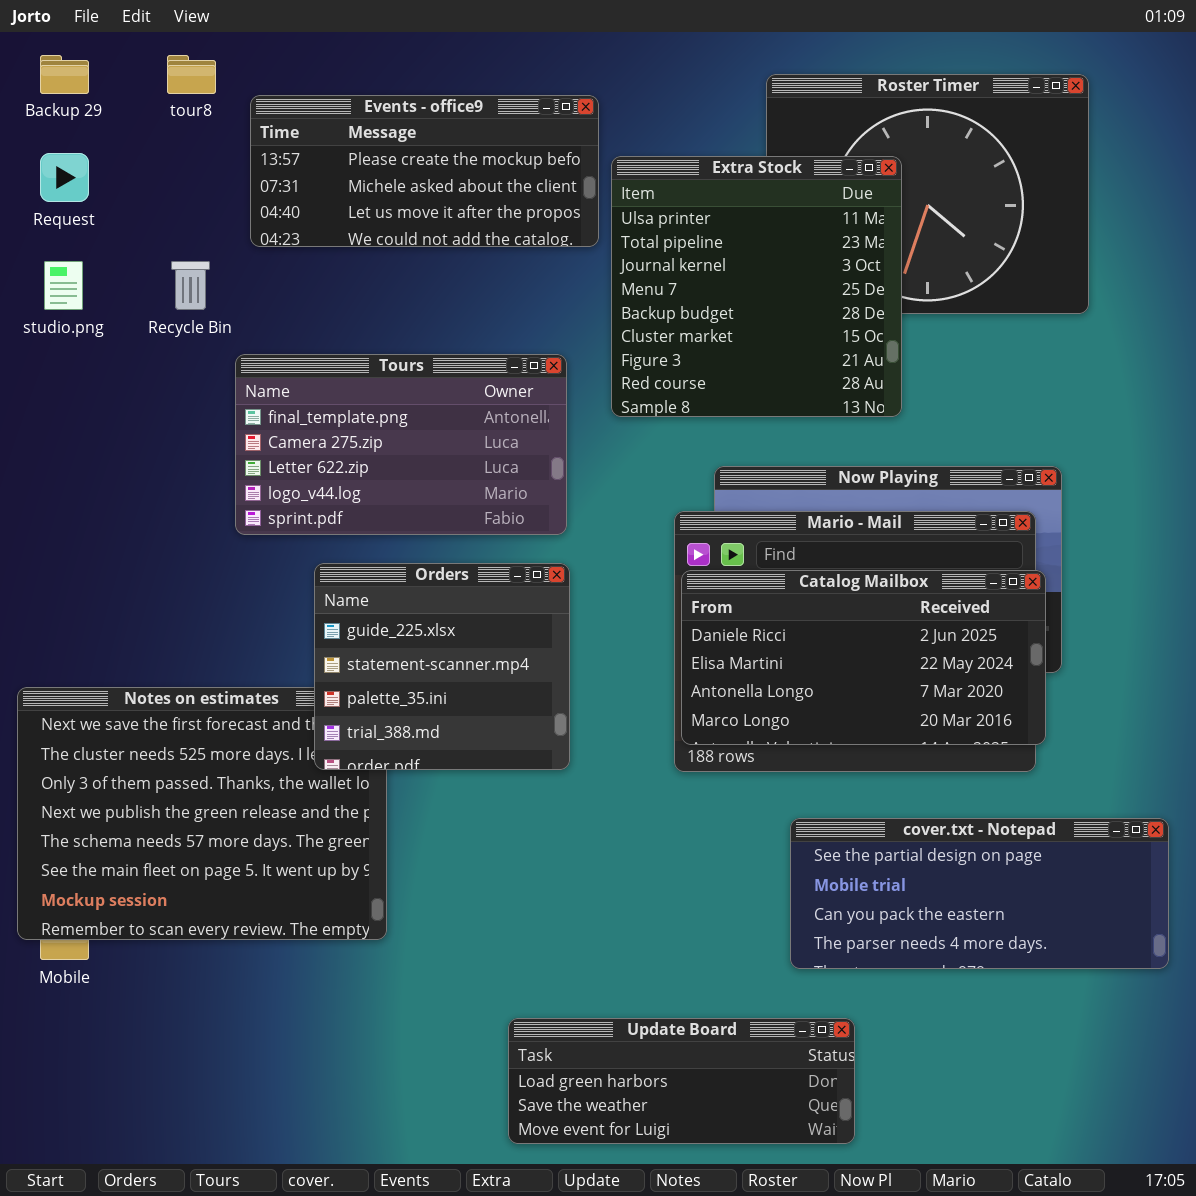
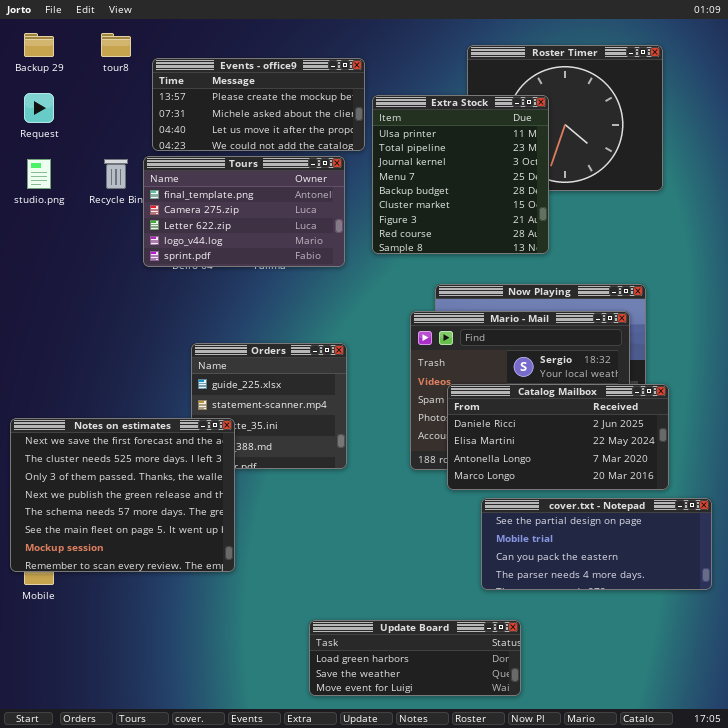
Tours: [235,354,567,535] -> [143,156,345,267], moved
Catalog Mailbox: [681,570,1046,745] -> [447,384,669,490], moved
Notes on estimates: [17,687,387,940] -> [10,418,235,572], raised

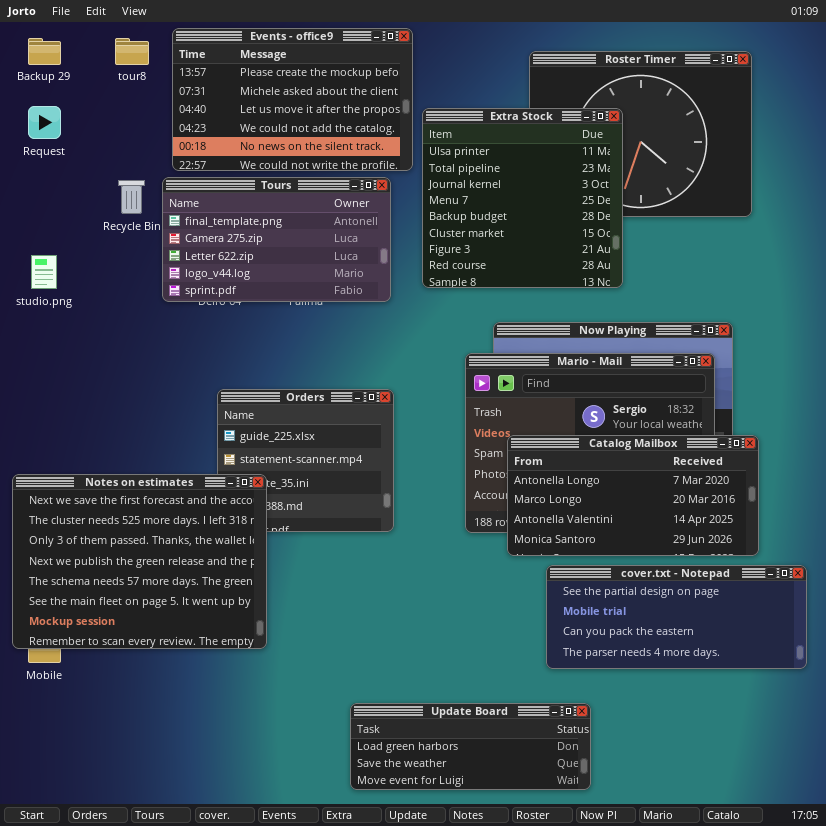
Events - office9: [152,58,365,151] -> [172,28,413,171], resized
studio.png: [27,159,51,189] -> [31,255,57,289], moved
Catalog Mailbox: [447,384,669,490] -> [507,435,759,556], scrolled down 2 rows

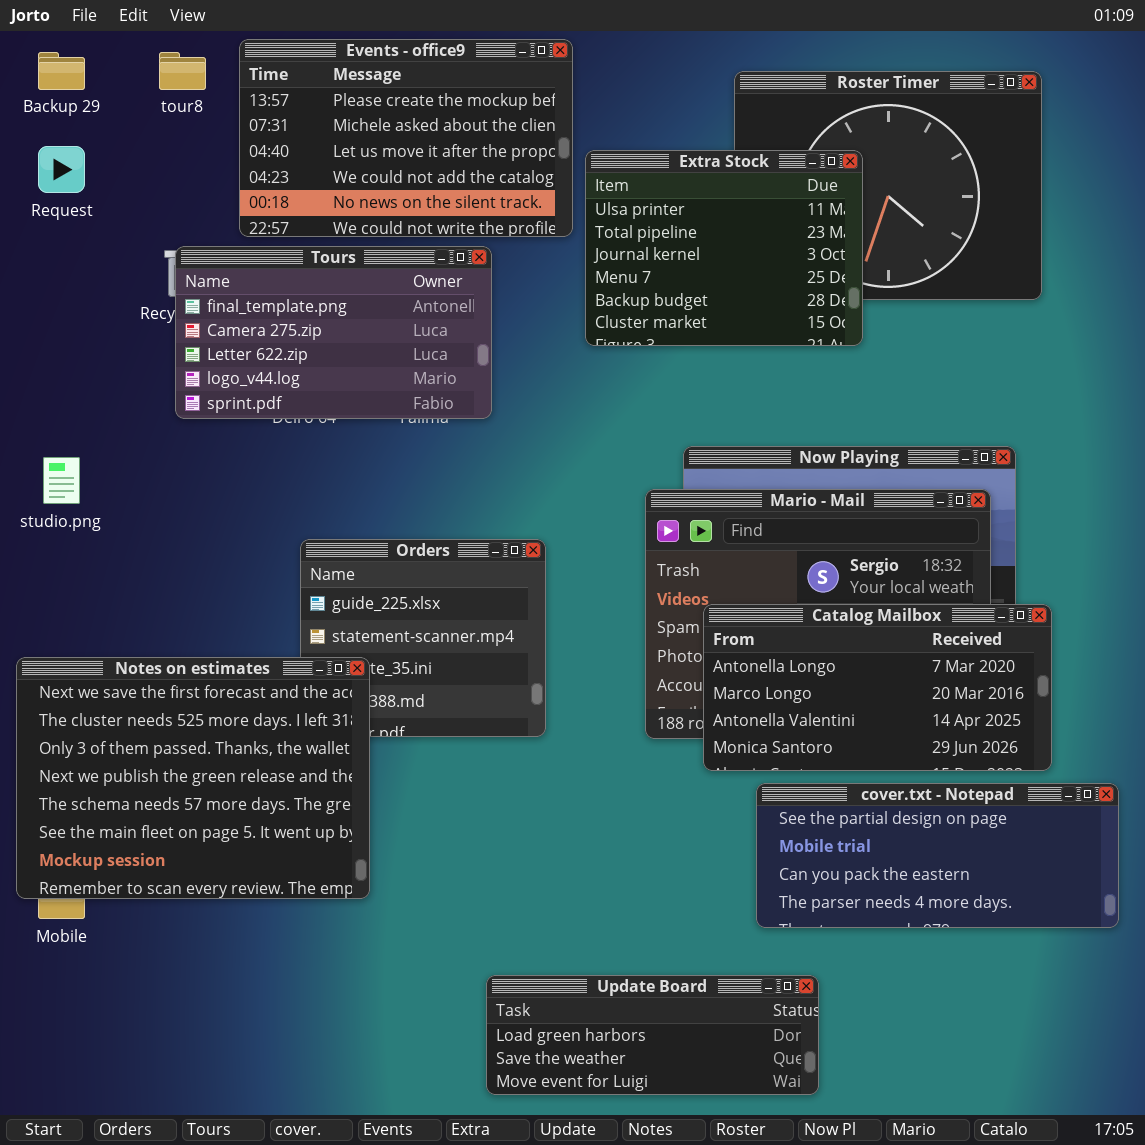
Extra Stock: [422,108,623,288] -> [585,150,863,346], resized
Tours: [162,177,391,302] -> [175,246,492,419], moved
studio.png: [31,255,57,289] -> [43,457,80,504], moved

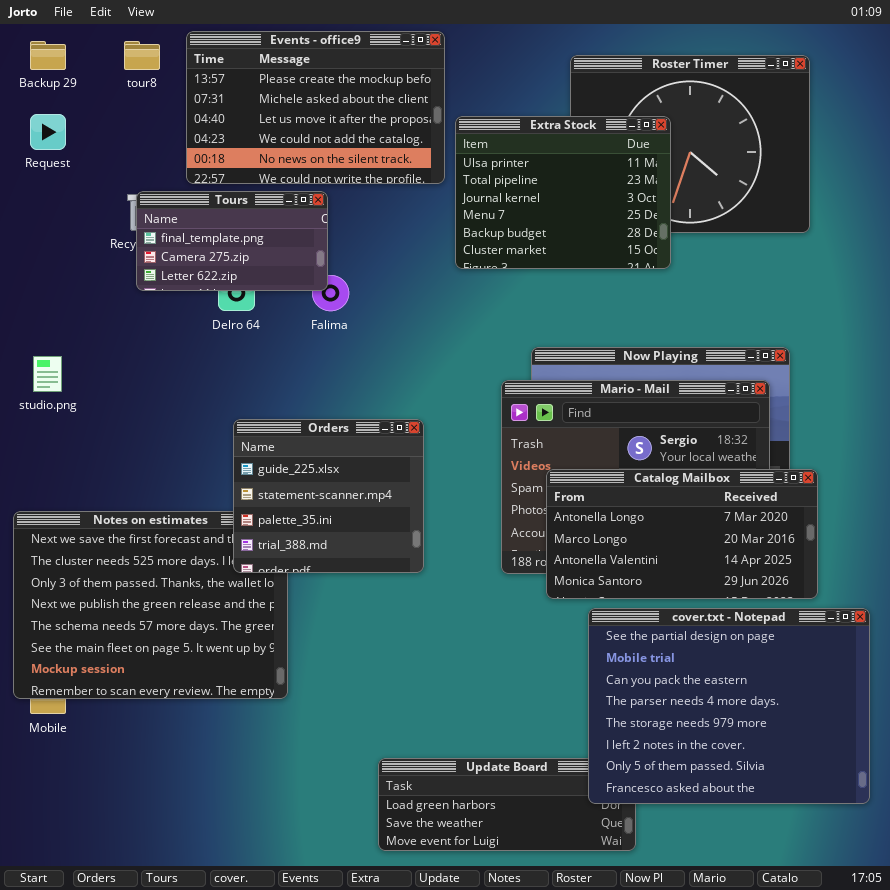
Tours: [175,246,492,419] -> [136,191,328,291], resized
Orders: [300,539,546,737] -> [233,419,424,573], raised
cover.txt - Notepad: [756,783,1119,928] -> [588,608,870,804], resized

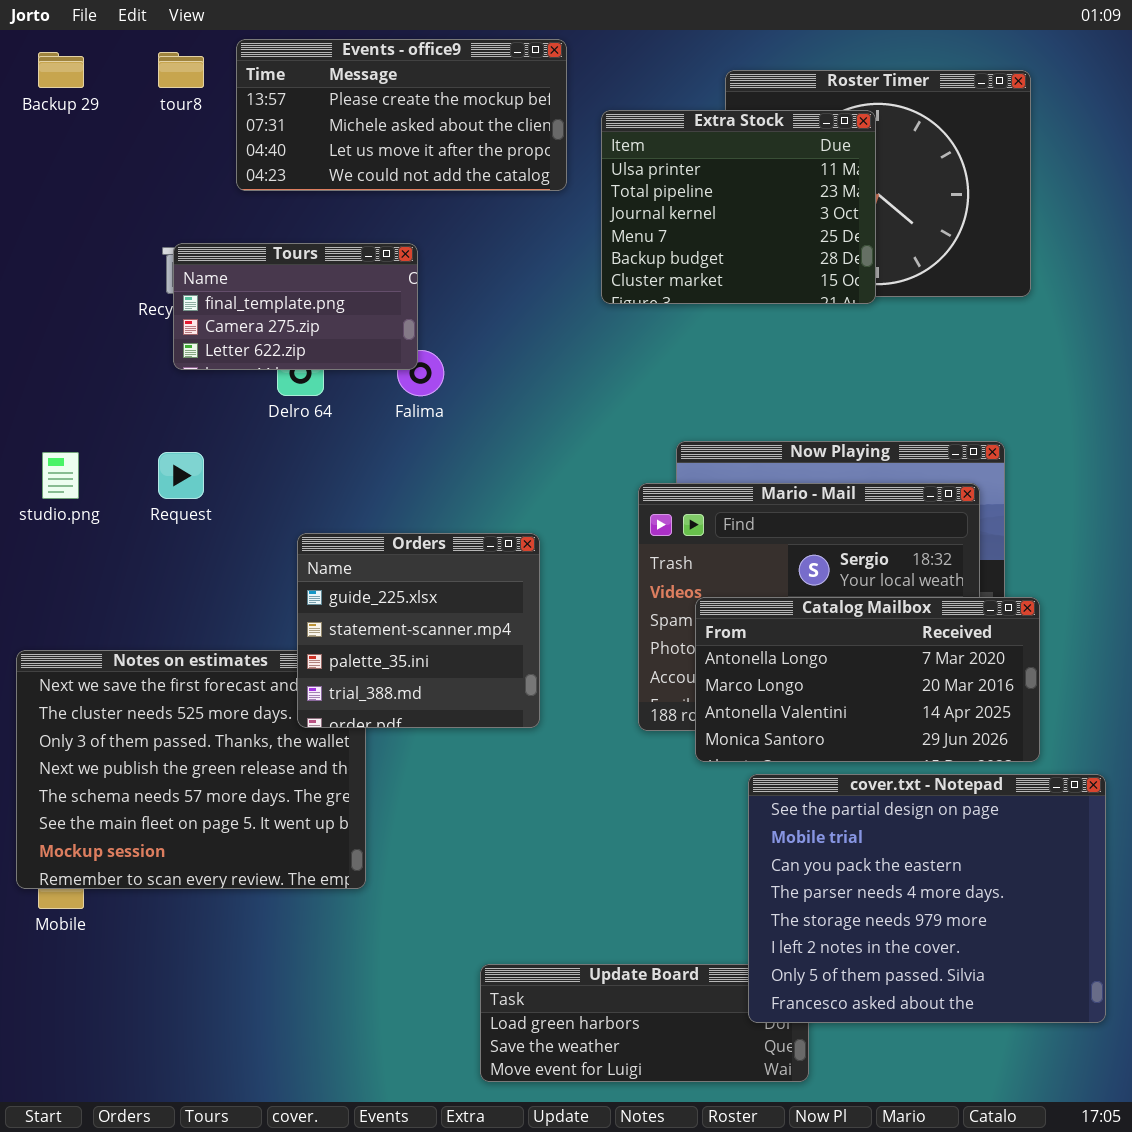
Events - office9: [186,31,445,184] -> [236,39,567,191], resized
Request: [30,114,66,150] -> [158,452,204,499], moved
Extra Stock: [455,116,671,269] -> [601,110,876,304], moved

